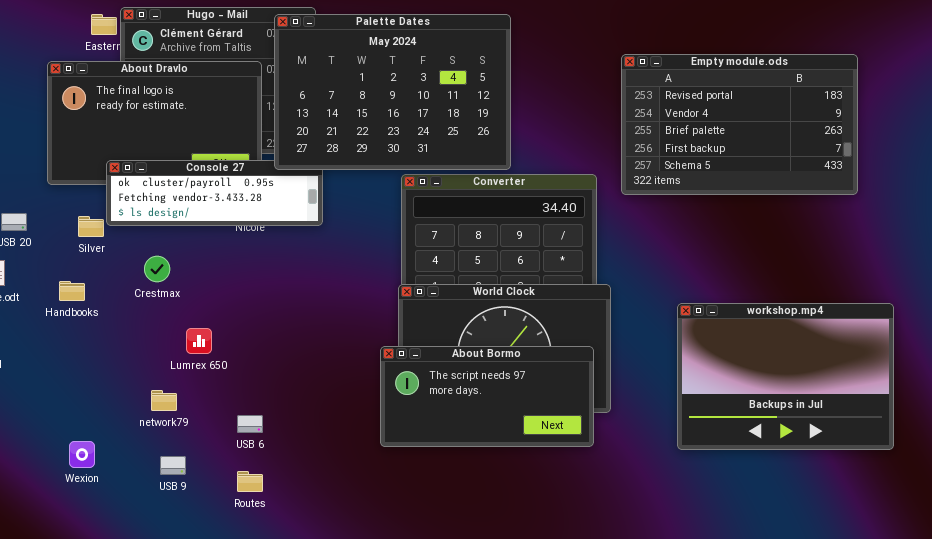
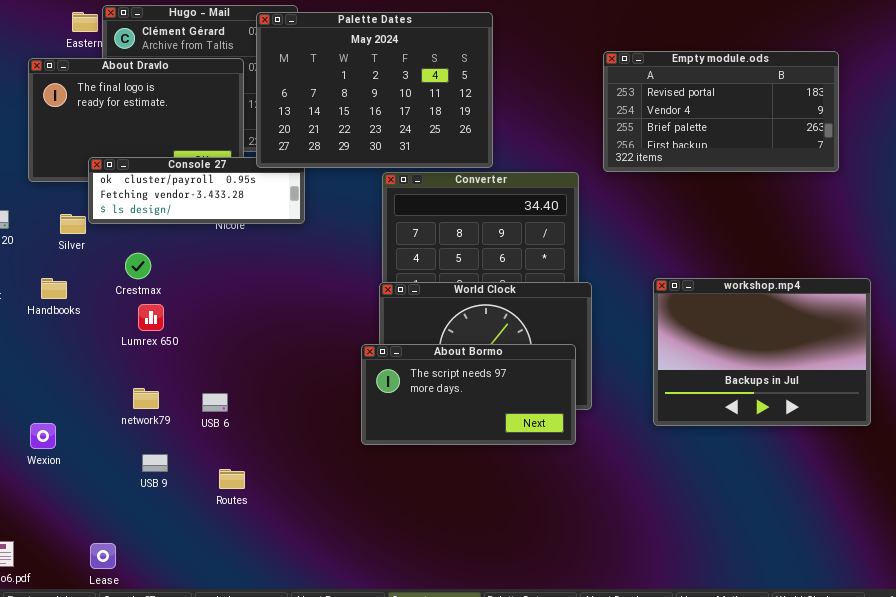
Empty module.ods: [621,54,858,195] -> [603,51,839,172], resized
workshop.mp4: [677,303,894,450] -> [653,278,871,426], moved
Lumrex 650: [186,328,212,354] -> [138,304,164,331], moved
USB 6: [237,415,263,433] -> [202,393,228,412], moved
Wexion: [69,441,95,468] -> [30,423,56,449], moved

